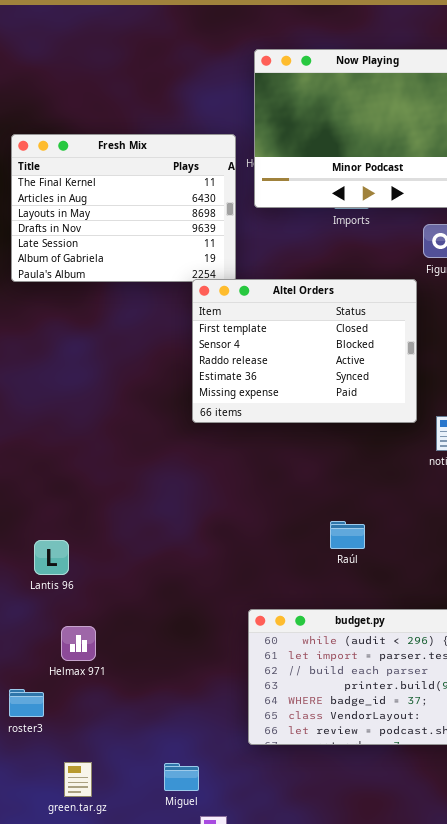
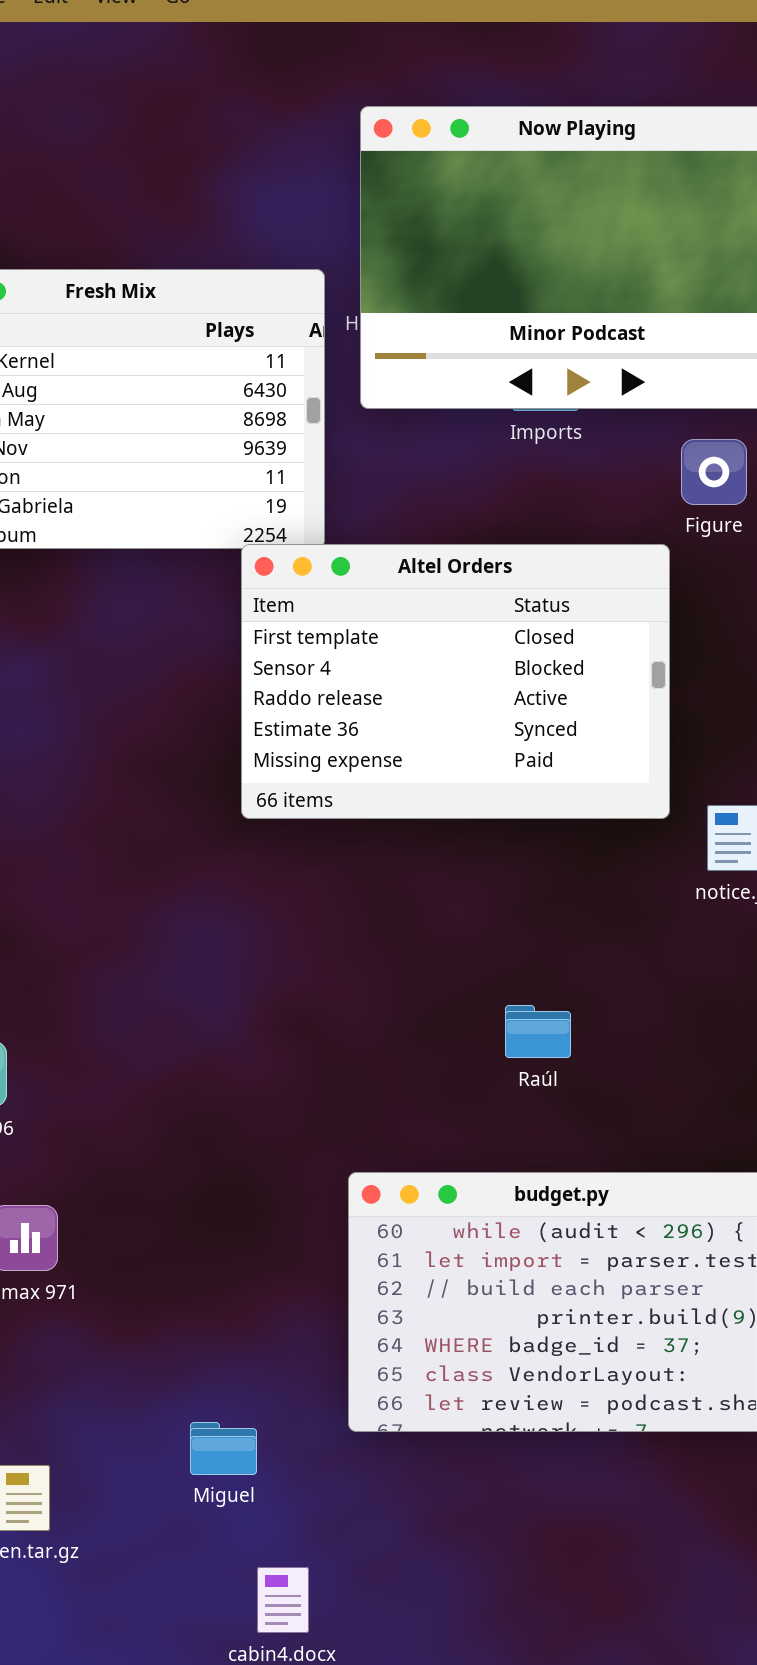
Miguel: [164,763,199,791] -> [190,1422,257,1475], moved

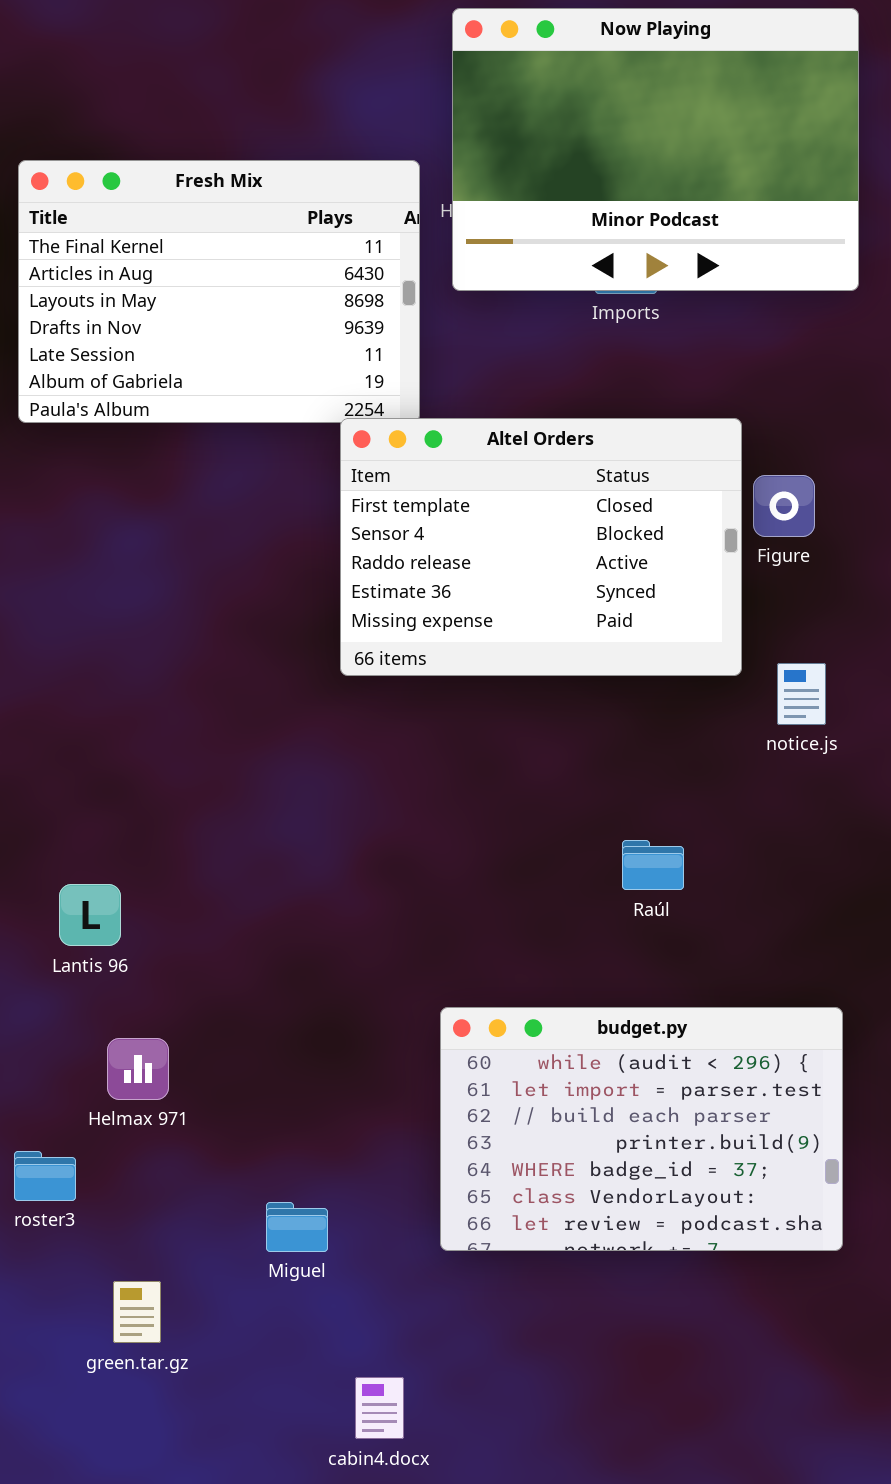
Figure: [681,439,747,505] -> [753,475,815,537], moved
Raúl: [505,1005,571,1058] -> [622,840,684,890], moved
Miguel: [190,1422,257,1475] -> [266,1202,328,1252], moved

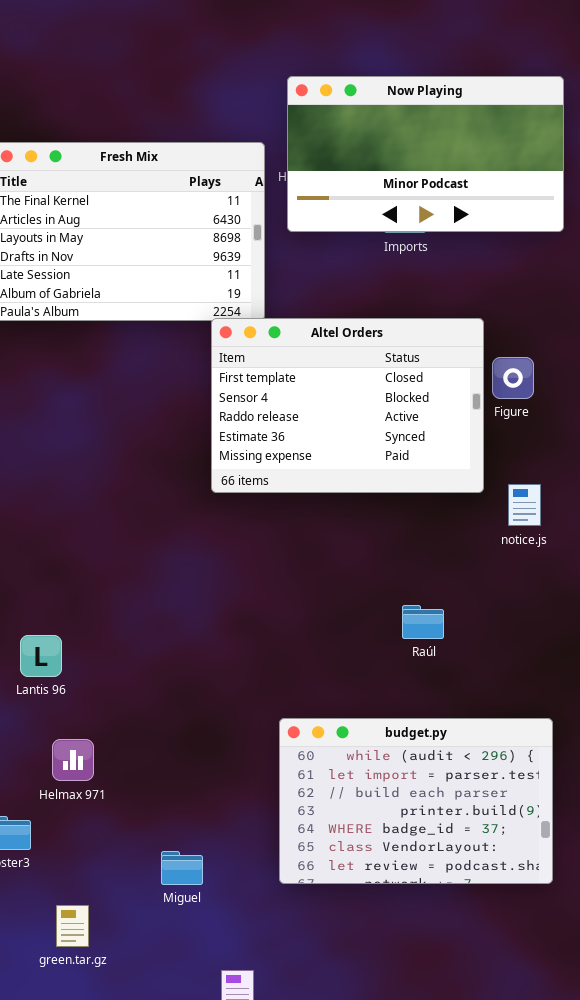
Now Playing: [452,8,859,291] -> [287,76,564,232], resized

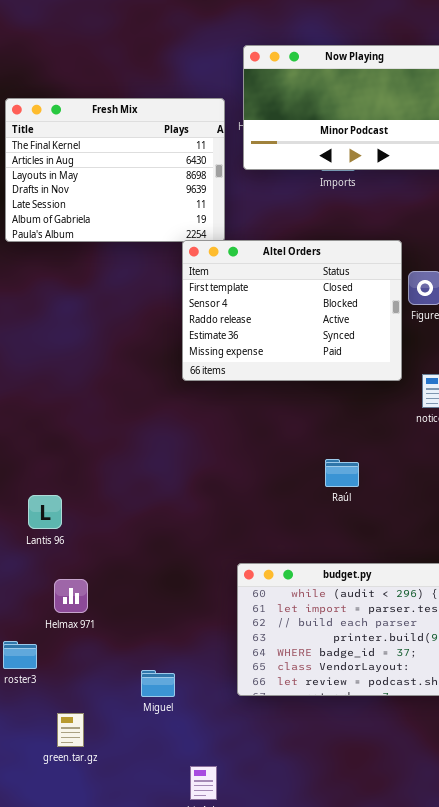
Raúl: [402,605,444,639] -> [325,459,359,487], moved

